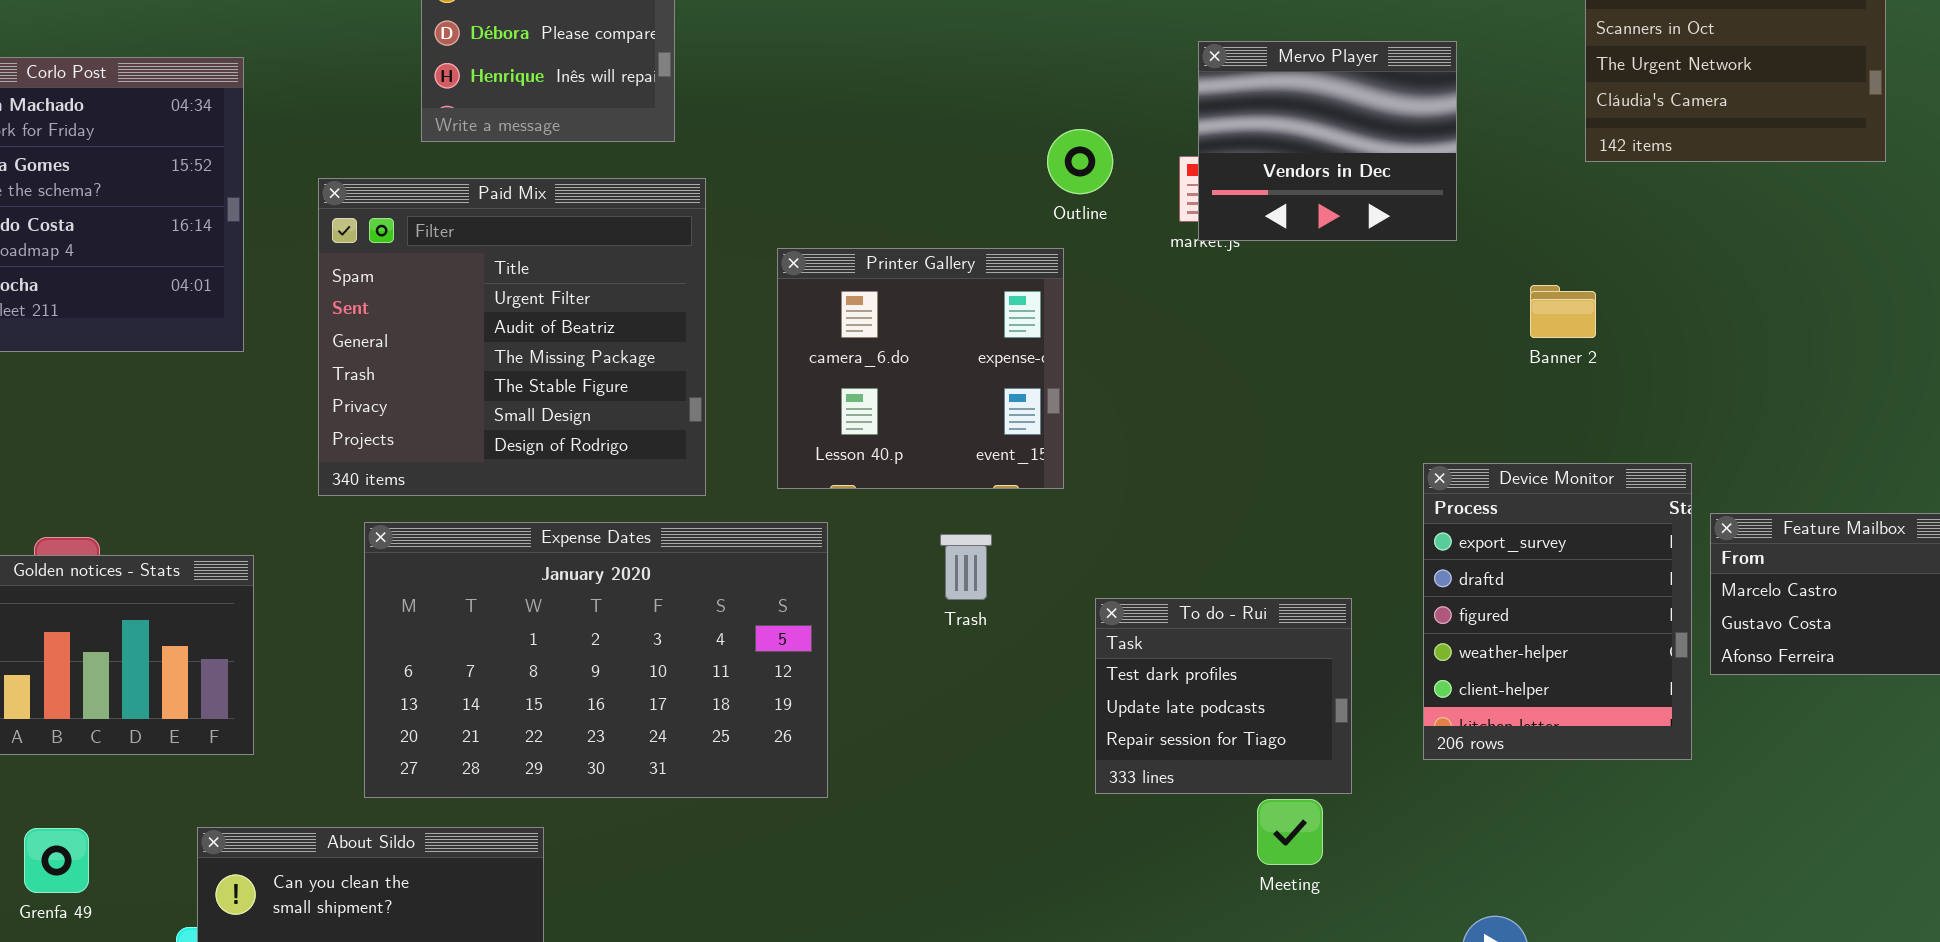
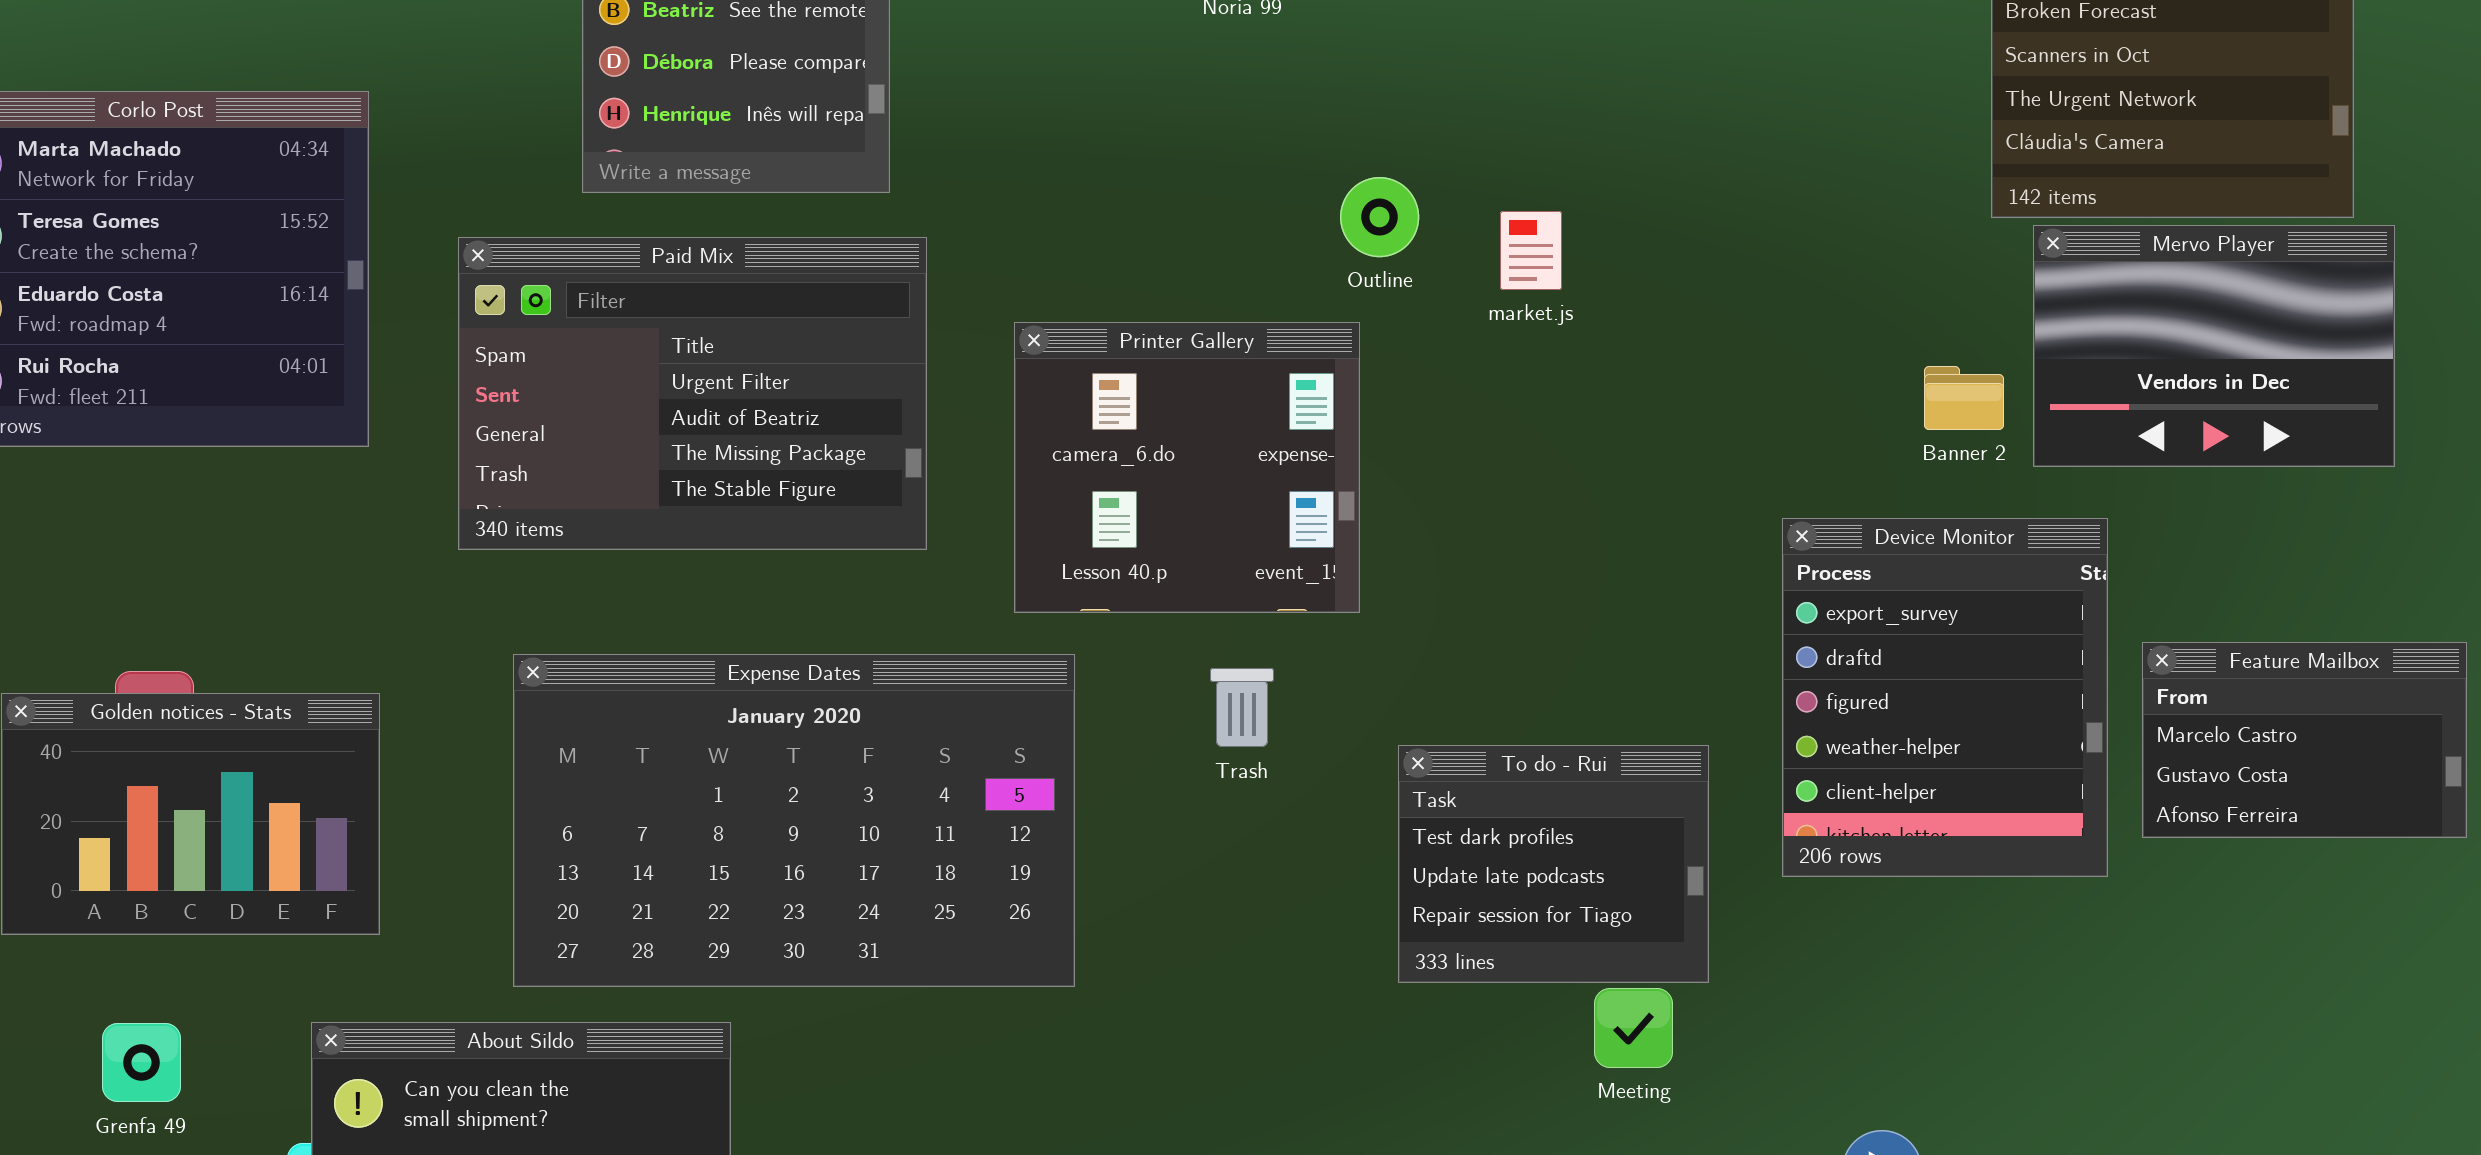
Mervo Player: [1198,41,1457,241] -> [2033,225,2395,467], moved, resized
Paid Mix: [318,178,706,496] -> [458,237,927,550], resized
Device Monitor: [1423,463,1692,760] -> [1782,518,2108,877], moved

